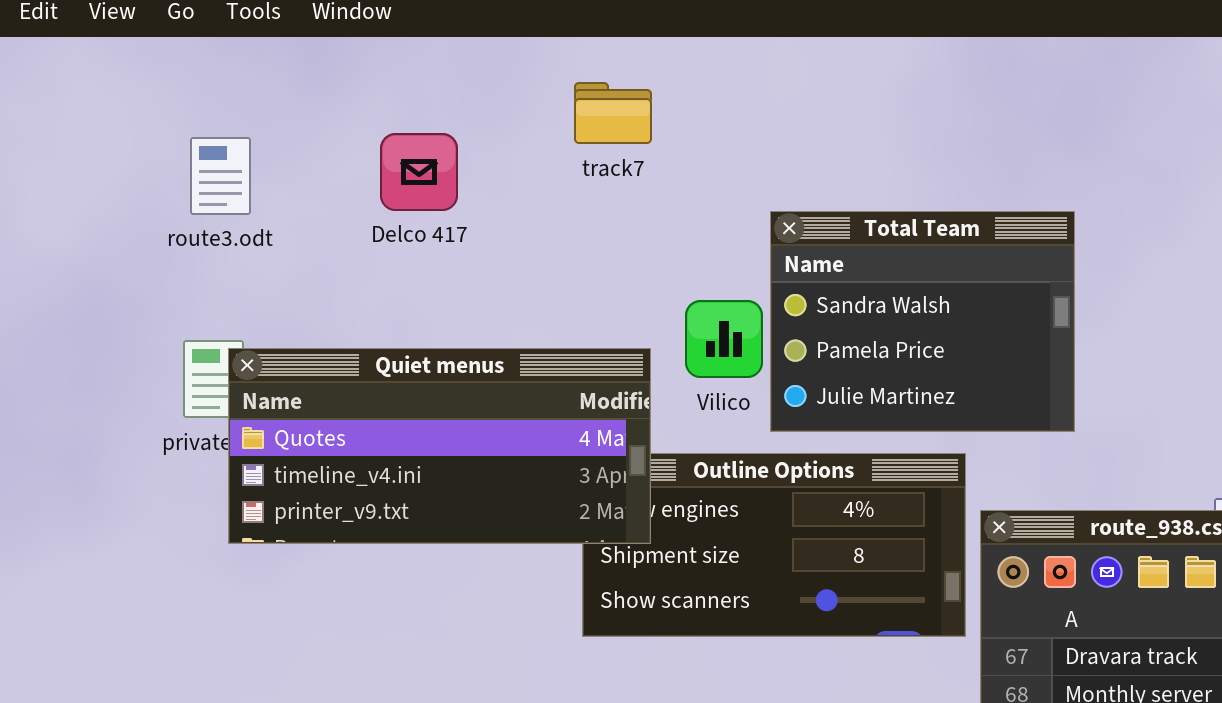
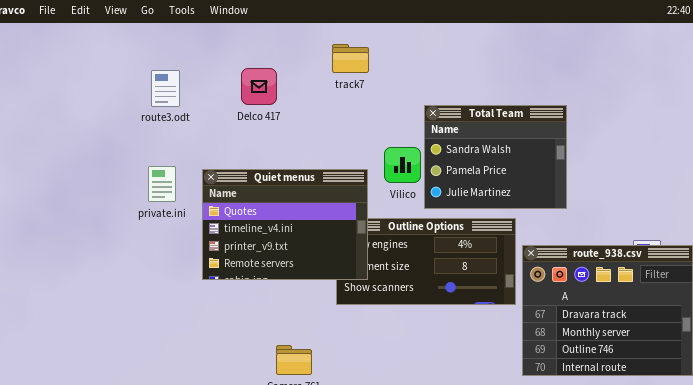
Quiet menus: [228,348,651,544] -> [202,169,368,280], resized

